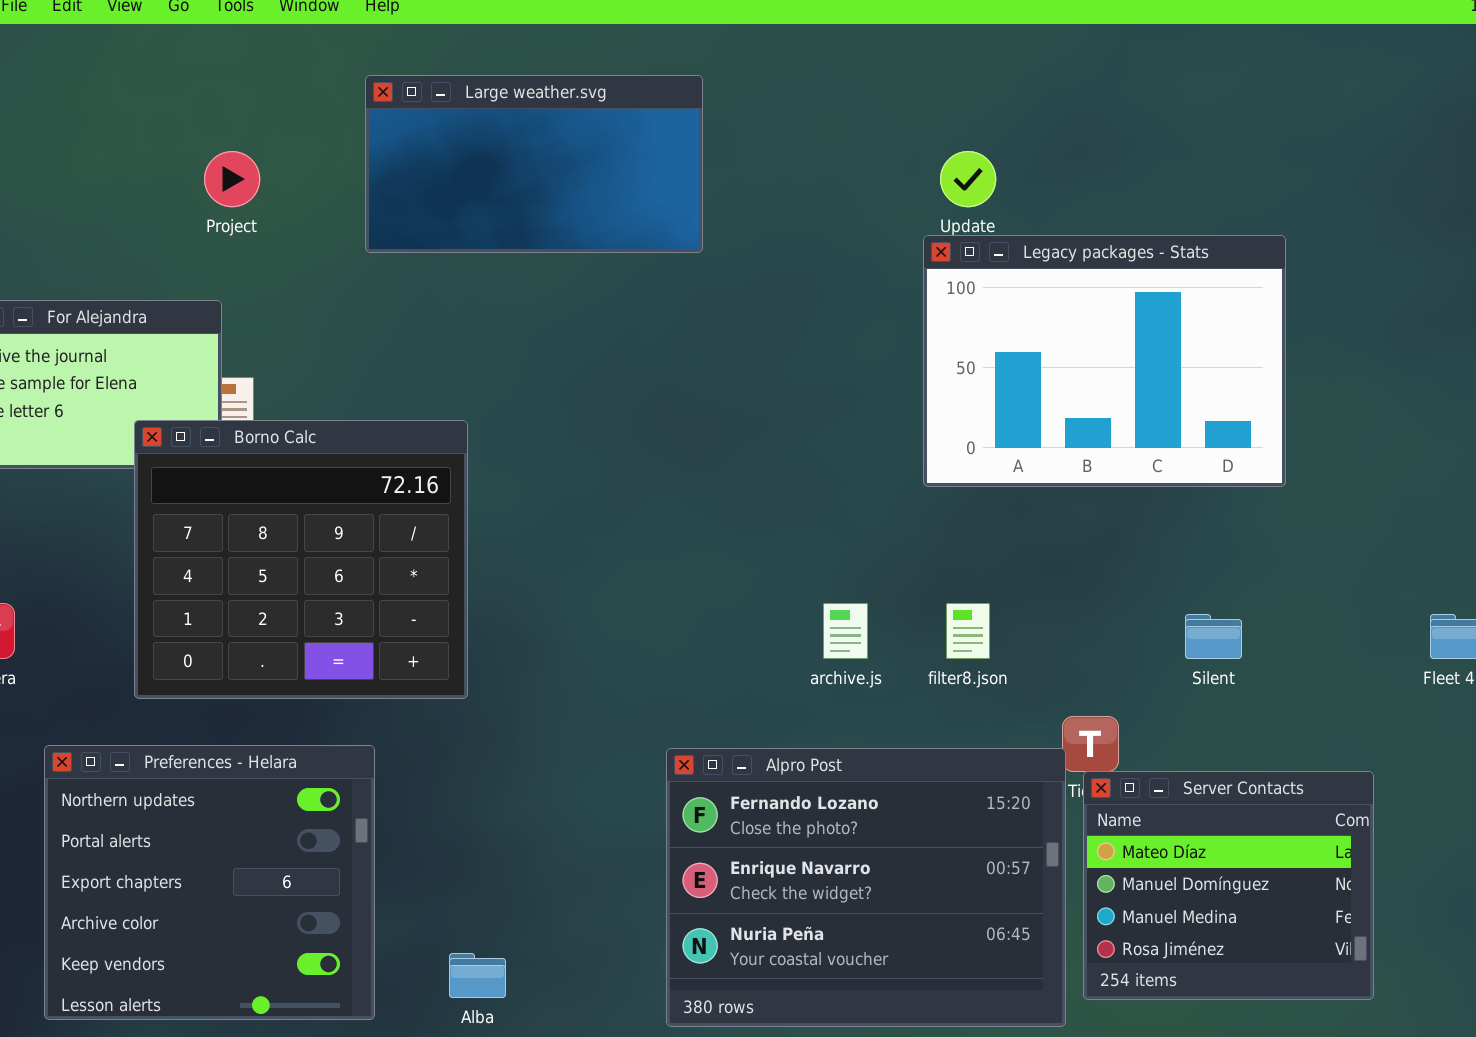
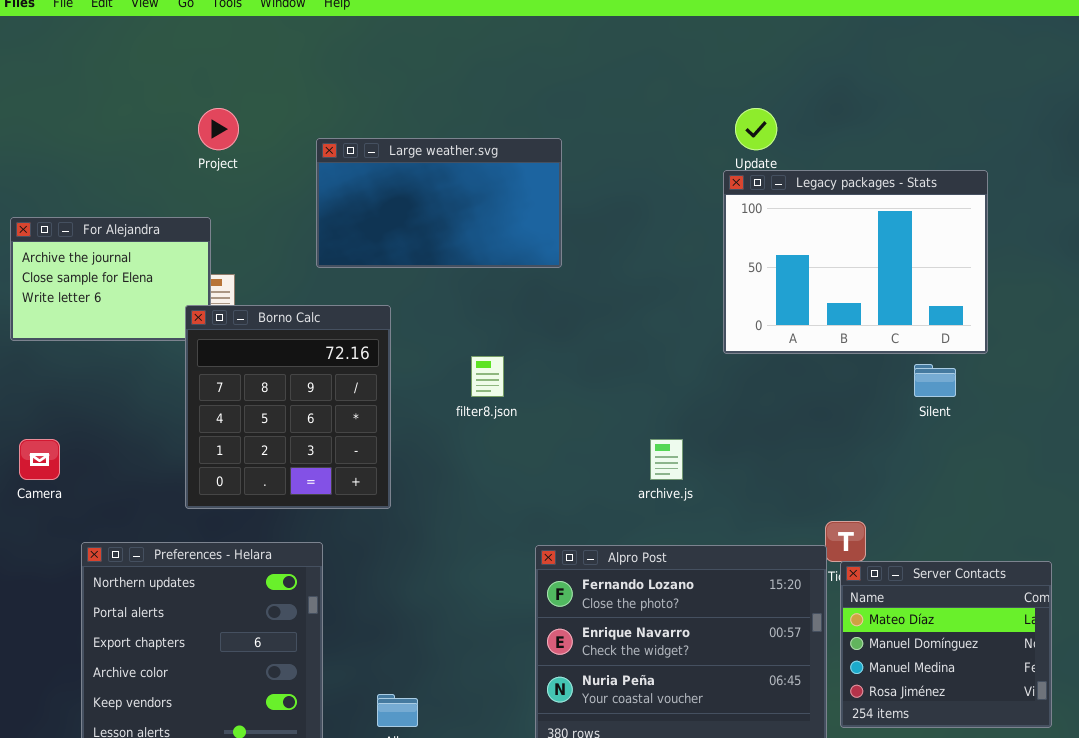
Large weather.svg: [365,75,703,253] -> [316,138,562,268], moved
Borno Calc: [134,420,468,699] -> [185,305,391,509], resized
filter8.json: [946,603,990,659] -> [471,356,504,397], moved
Silent: [1185,614,1242,659] -> [914,364,956,397], moved

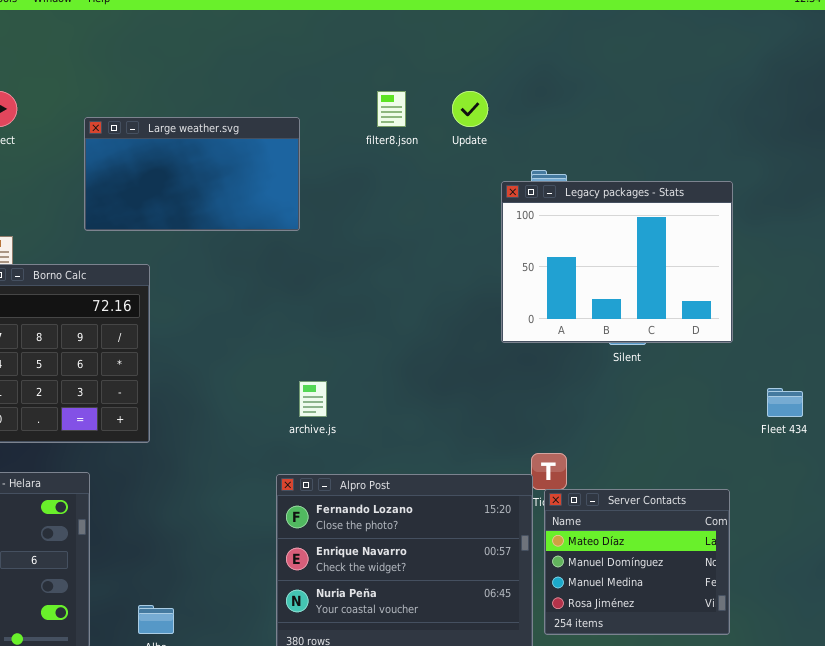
Legacy packages - Stats: [723,170,988,354] -> [501,181,733,343], moved
filter8.json: [471,356,504,397] -> [377,91,406,127], moved
archive.js: [650,439,683,480] -> [299,381,327,417], moved

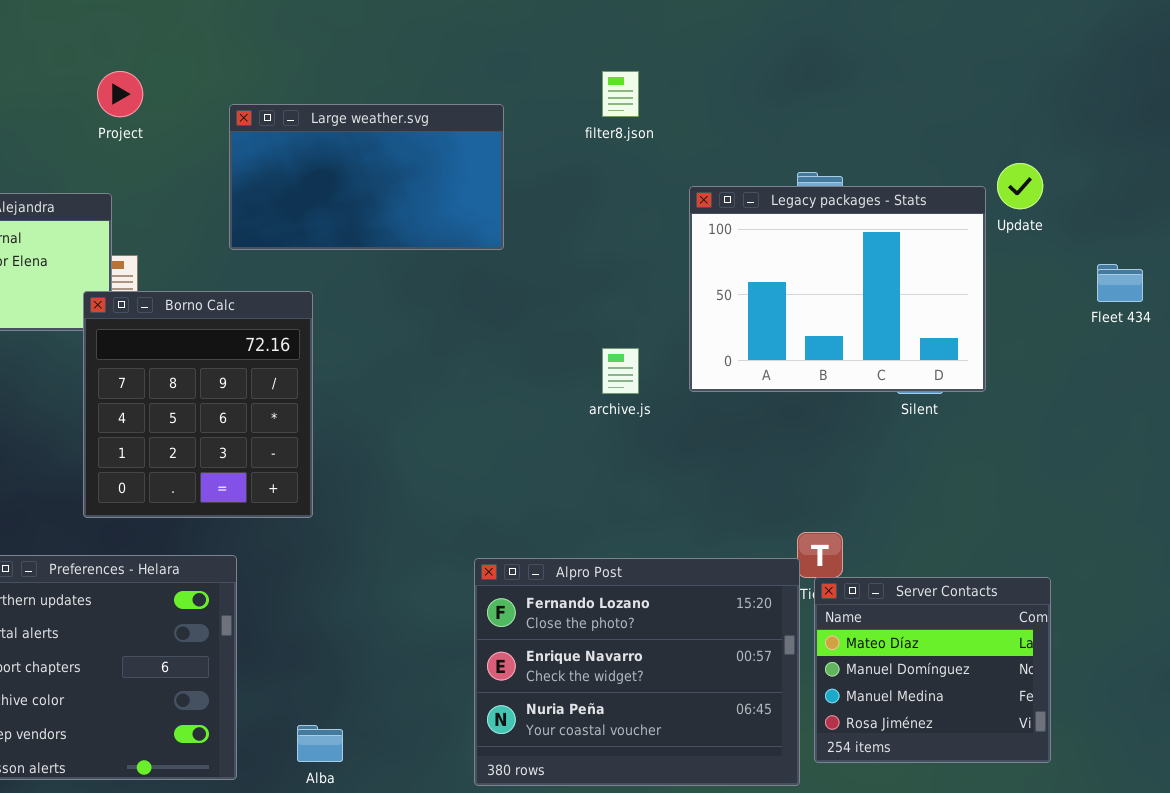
Update: [452,91,488,127] -> [997,163,1043,209], moved
Legacy packages - Stats: [501,181,733,343] -> [689,186,986,392], moved
archive.js: [299,381,327,417] -> [602,348,639,394], moved
Fleet 434: [767,388,803,417] -> [1097,264,1143,302], moved

